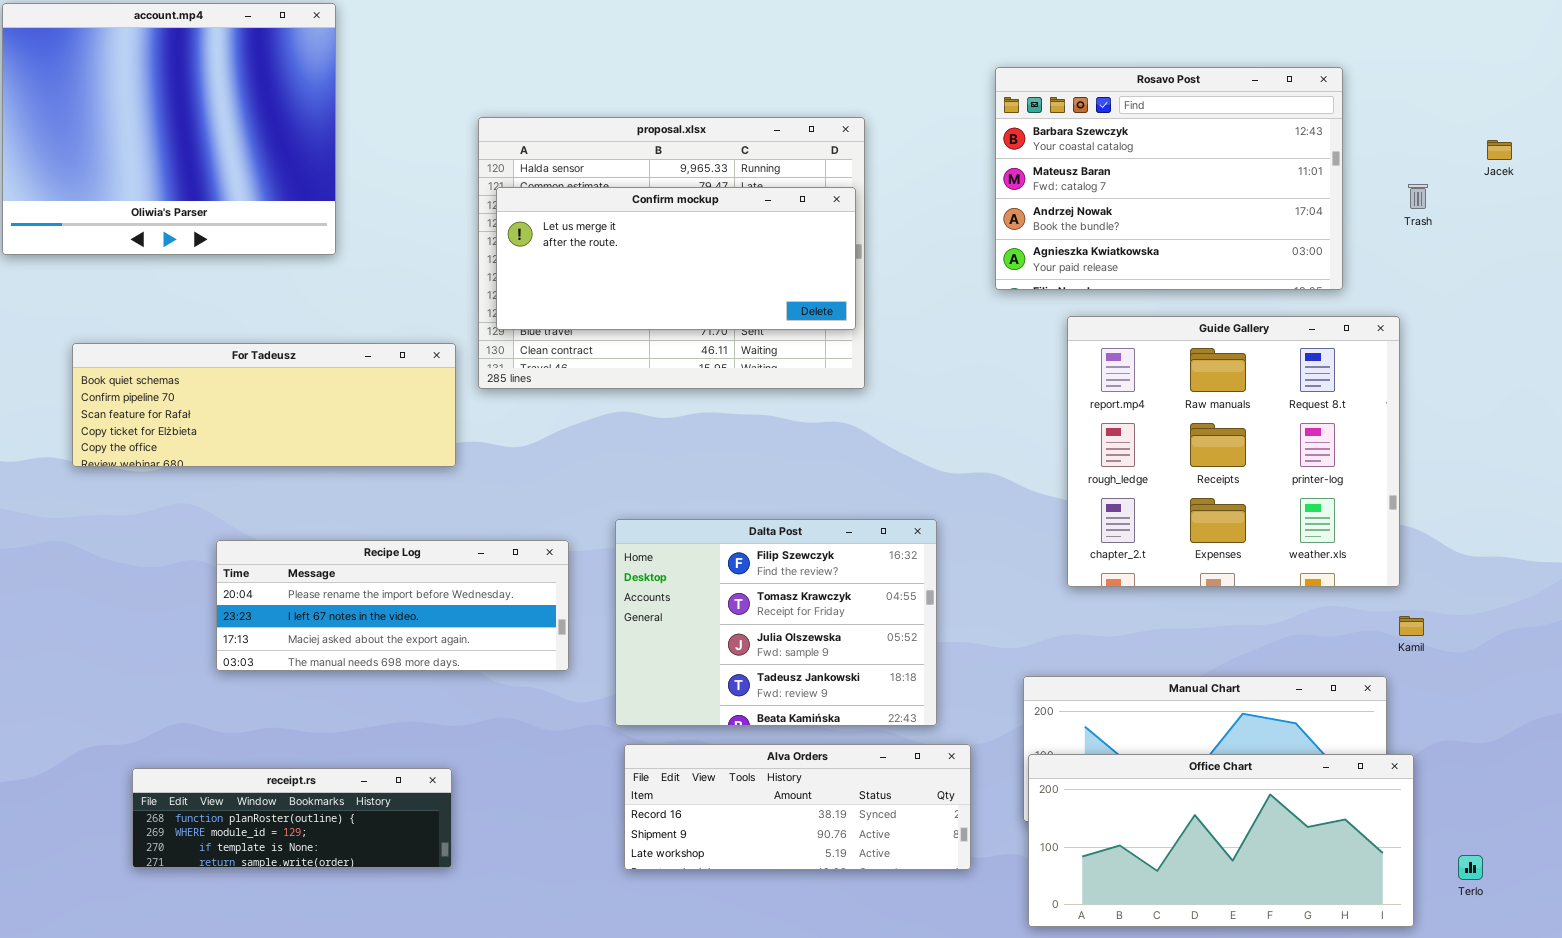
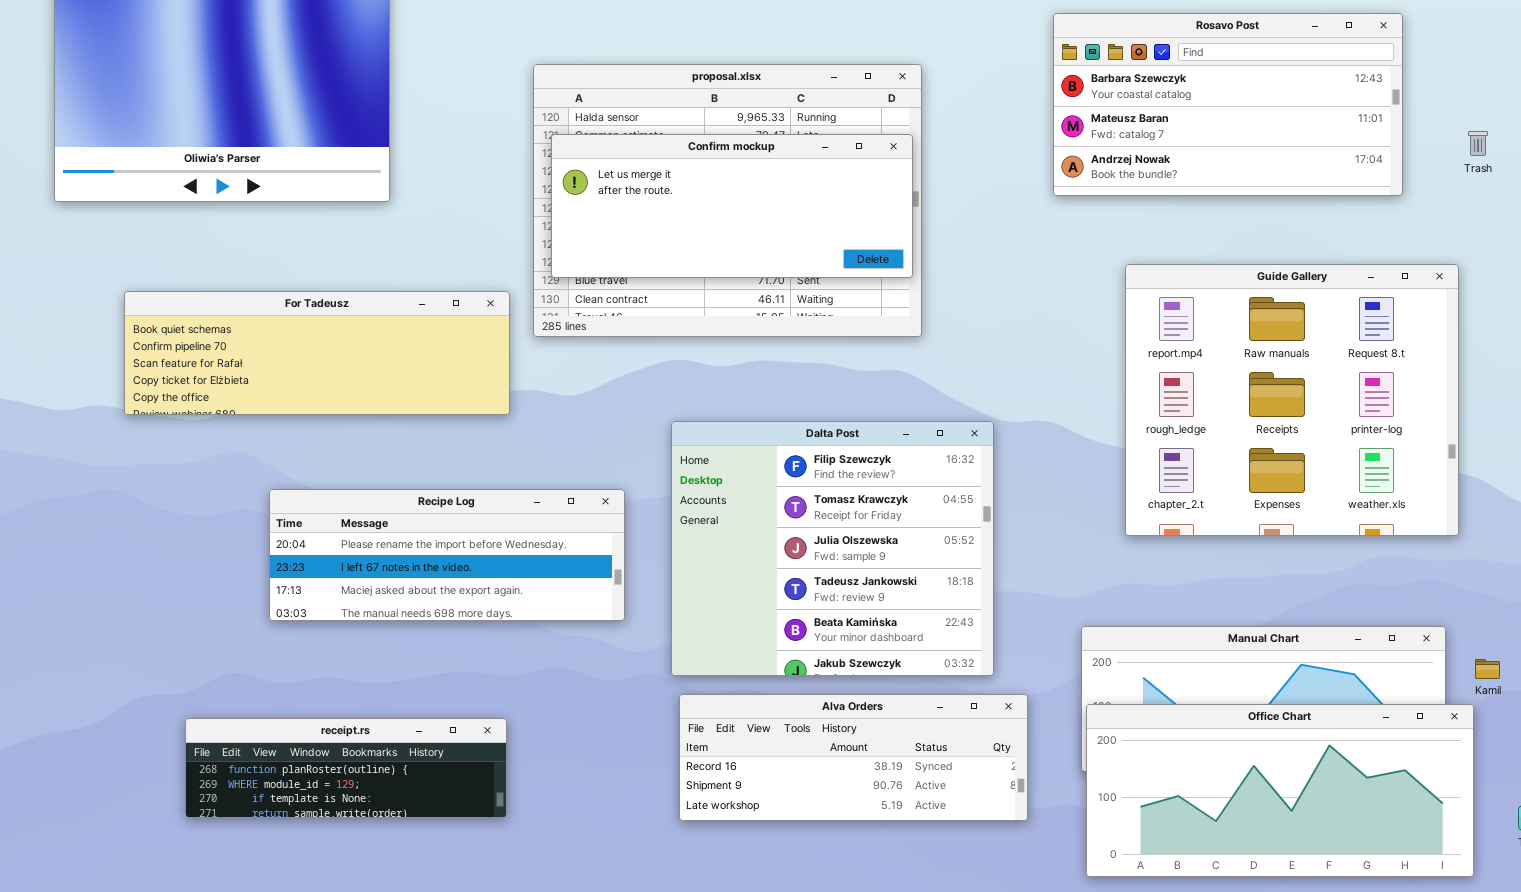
Rosavo Post: [995,67,1343,290] -> [1053,13,1403,196], resized
Dalta Post: [615,519,937,726] -> [671,421,994,676], resized
Kamil: [1399,616,1424,636] -> [1475,659,1500,679], moved

